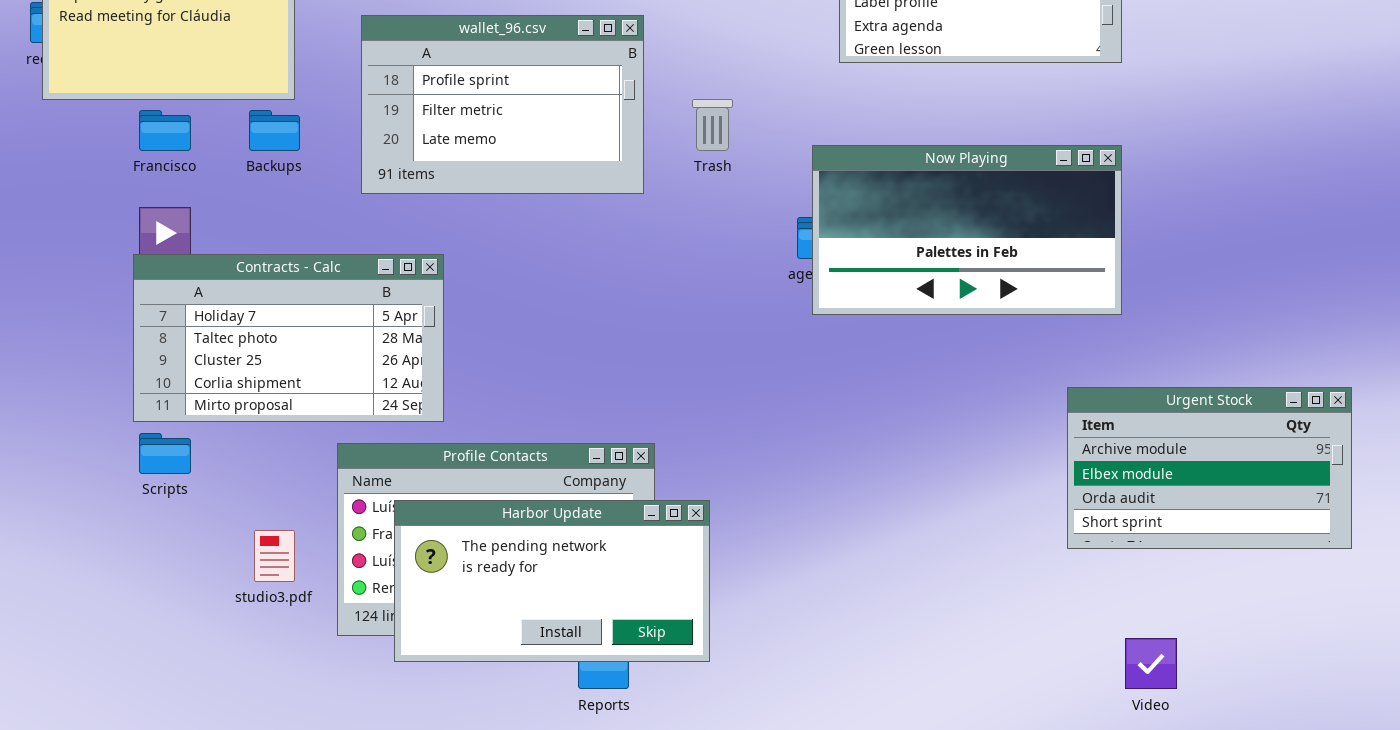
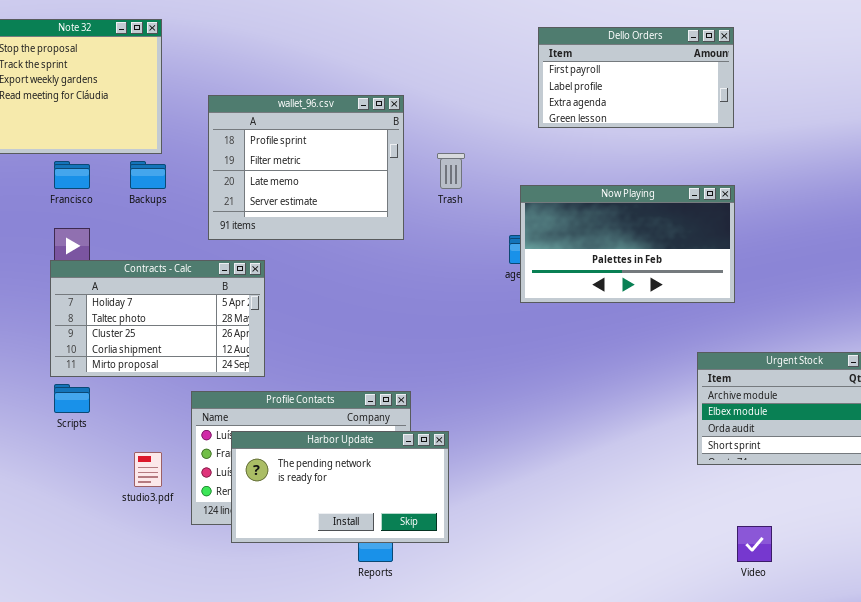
wallet_96.csv: [361,15,644,194] -> [208,95,404,240], resized

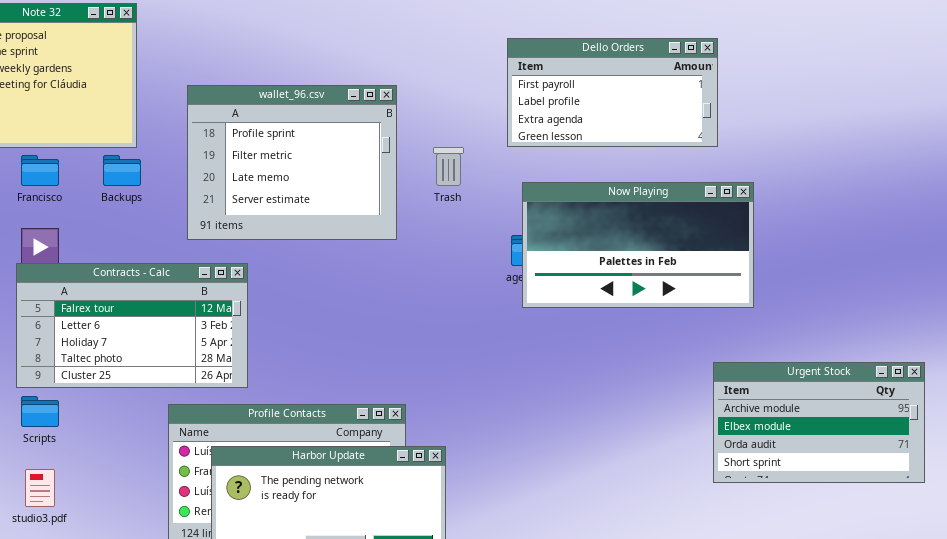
Dello Orders: [538,27,734,128] -> [507,38,718,147], moved
Contracts - Calc: [50,260,265,377] -> [16,263,248,388], scrolled up 2 rows
studio3.pdf: [134,452,162,487] -> [25,469,55,507], moved

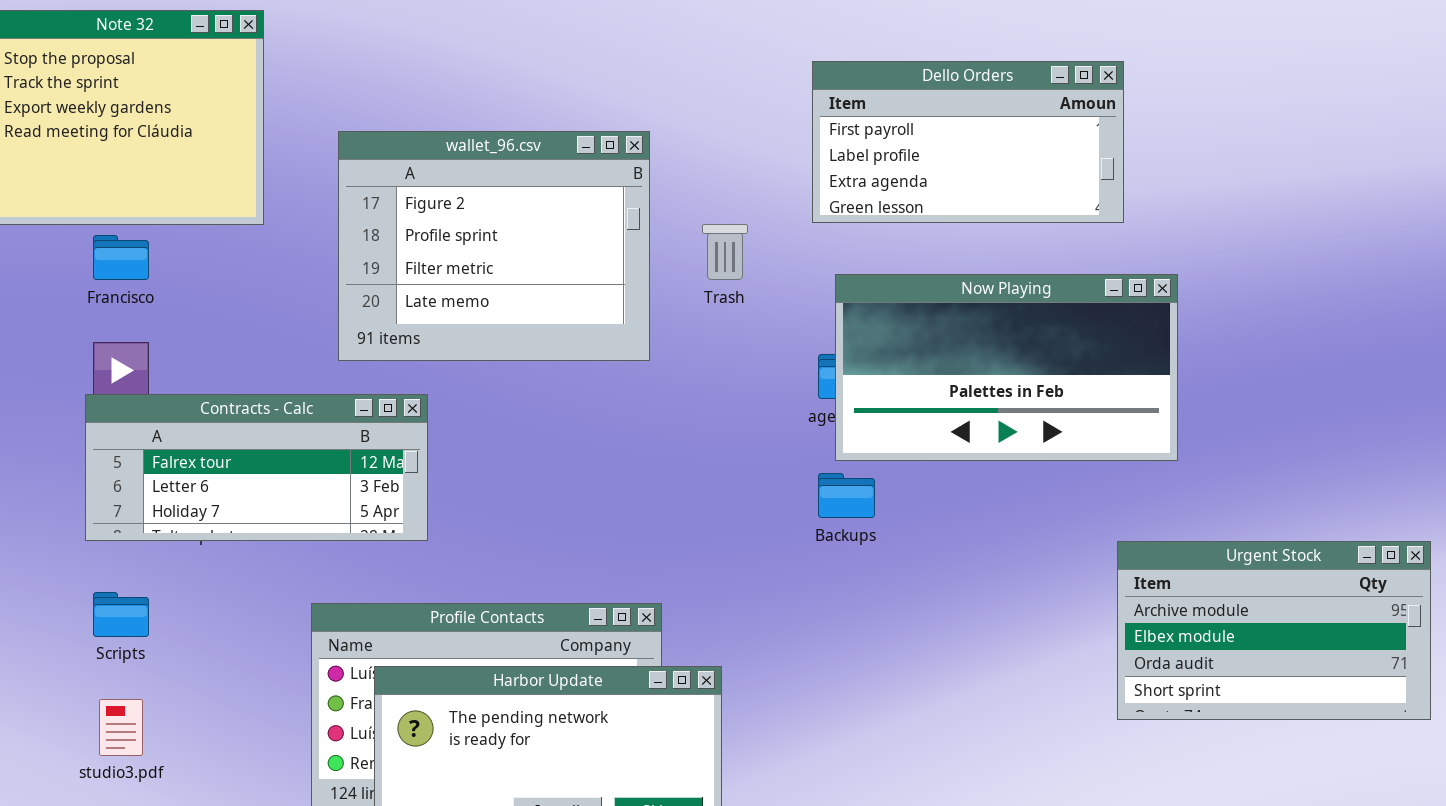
wallet_96.csv: [187,85,397,240] -> [338,131,650,361], scrolled up 1 row
Backups: [103,155,141,186] -> [818,473,875,518], moved
Contracts - Calc: [16,263,248,388] -> [85,394,428,541], resized

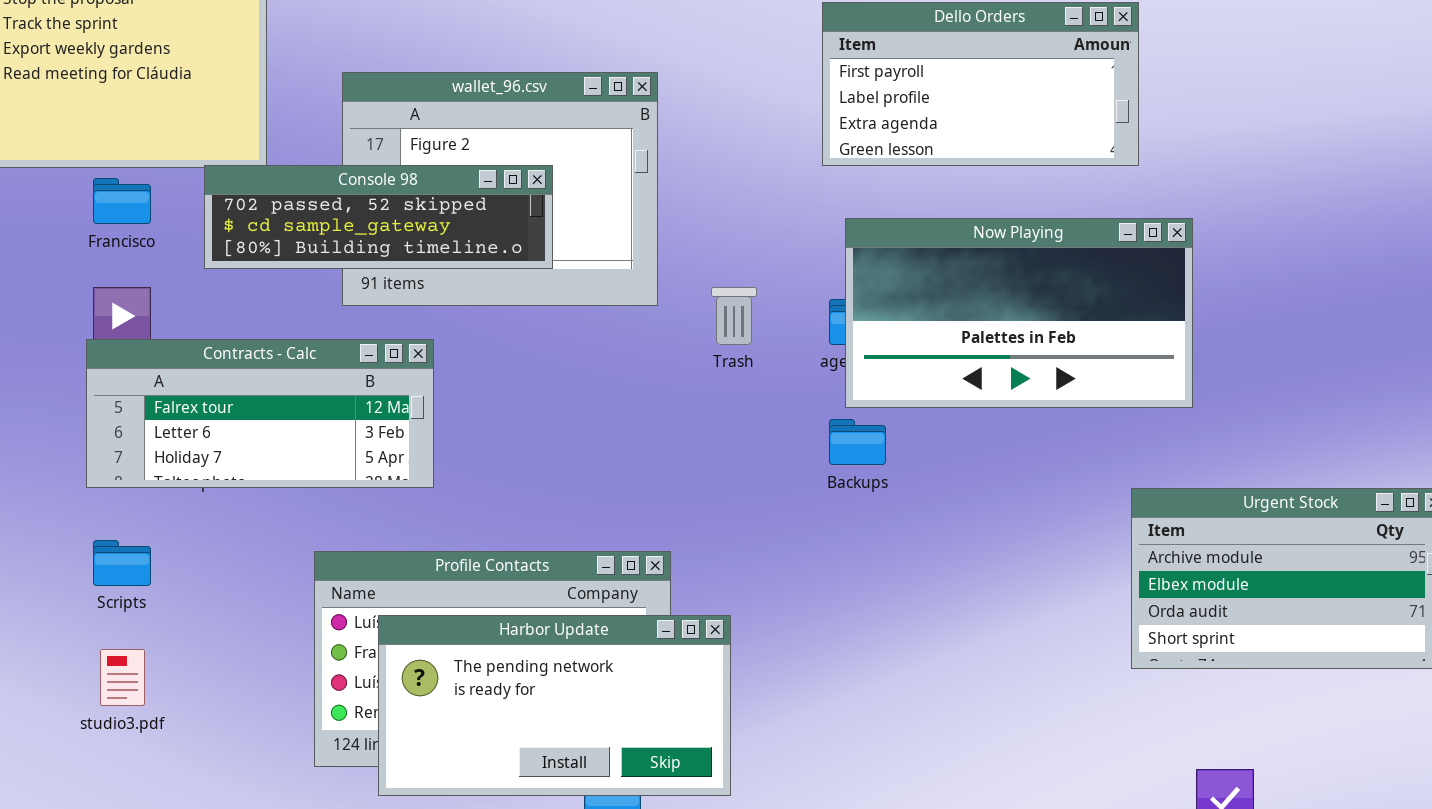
Console 98: none -> [204,165,553,269], opened
Trash: [702,224,748,280] -> [711,287,757,345], moved

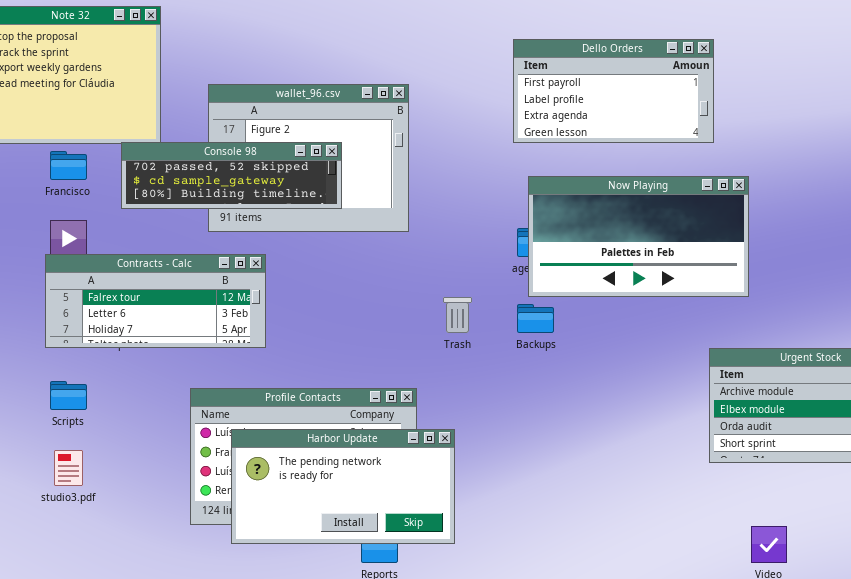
Trash: [711,287,757,345] -> [443,297,472,333], moved

